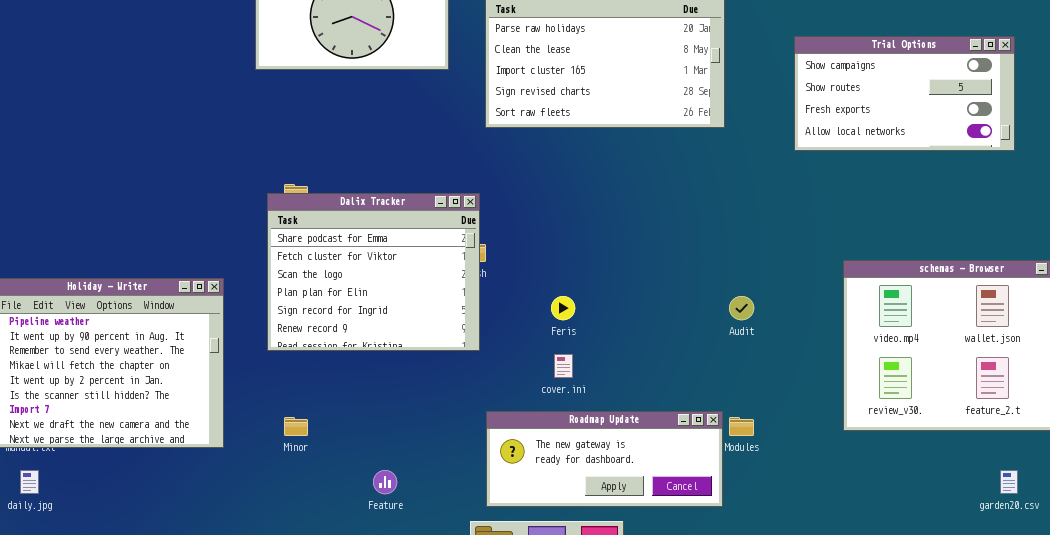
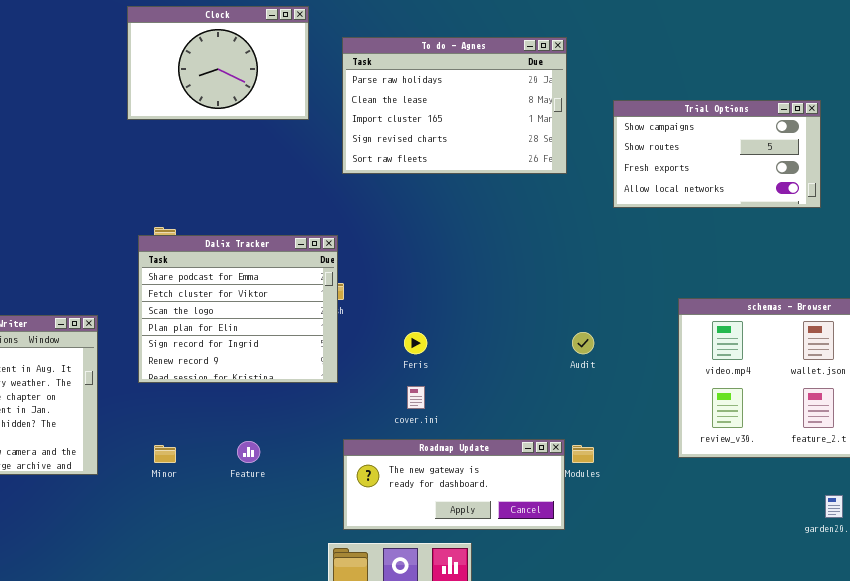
Trial Options: [794,36,1015,151] -> [613,100,821,208], moved
Feature: [373,470,397,494] -> [237,441,260,463], moved

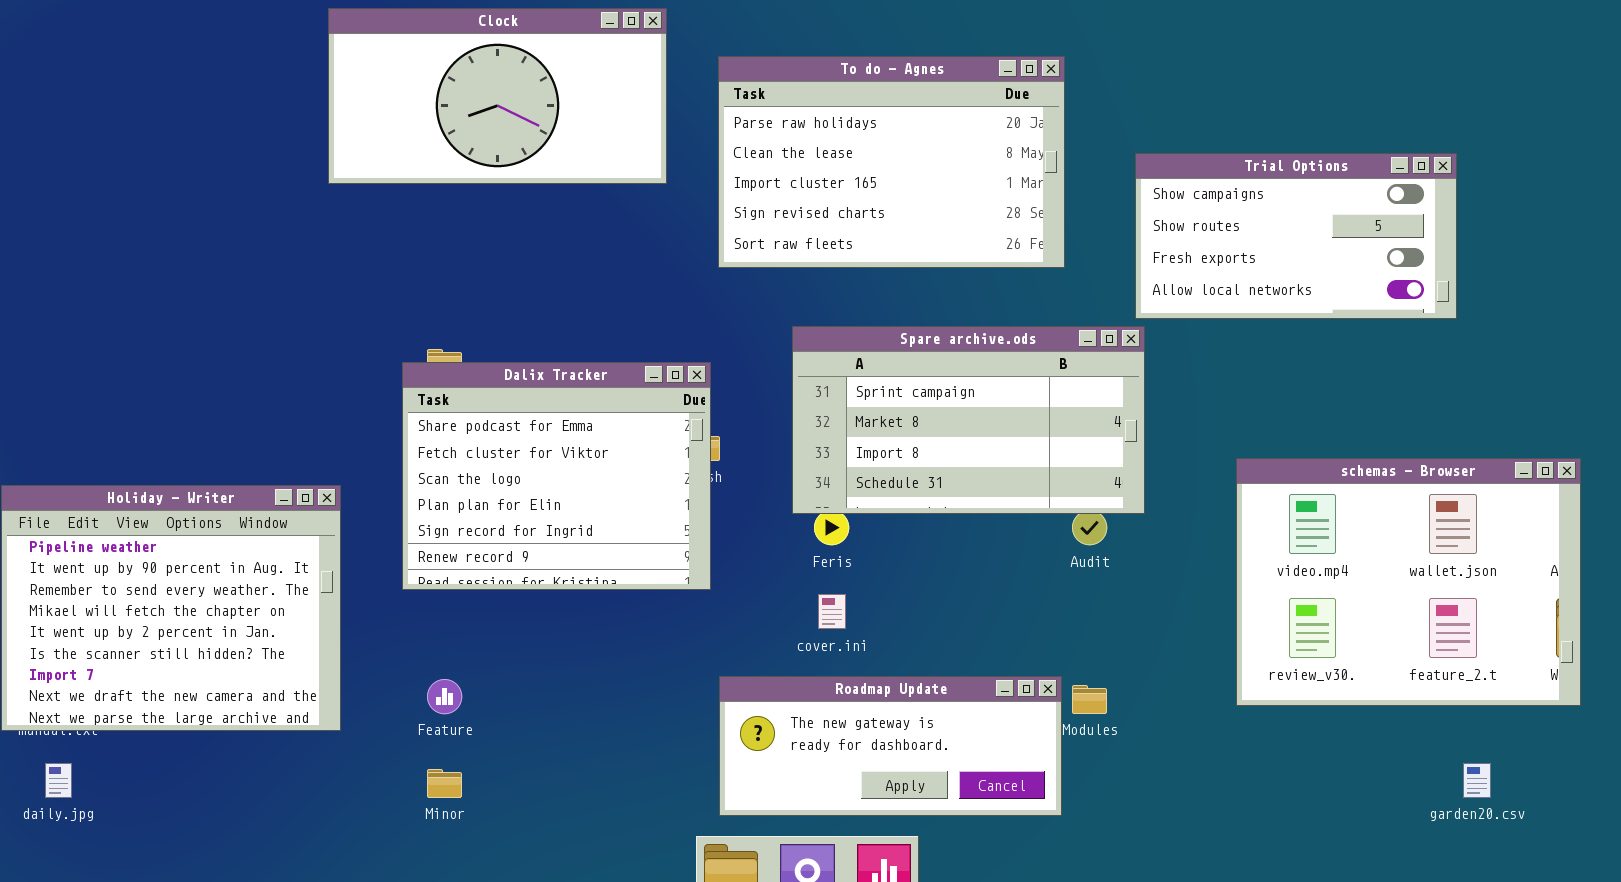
Clock: [127,6,309,120] -> [328,8,667,184], resized
Spare archive.ods: none -> [792,326,1145,514], opened
Feature: [237,441,260,463] -> [427,679,462,714], moved
Minor: [154,445,176,463] -> [427,769,462,798], moved

